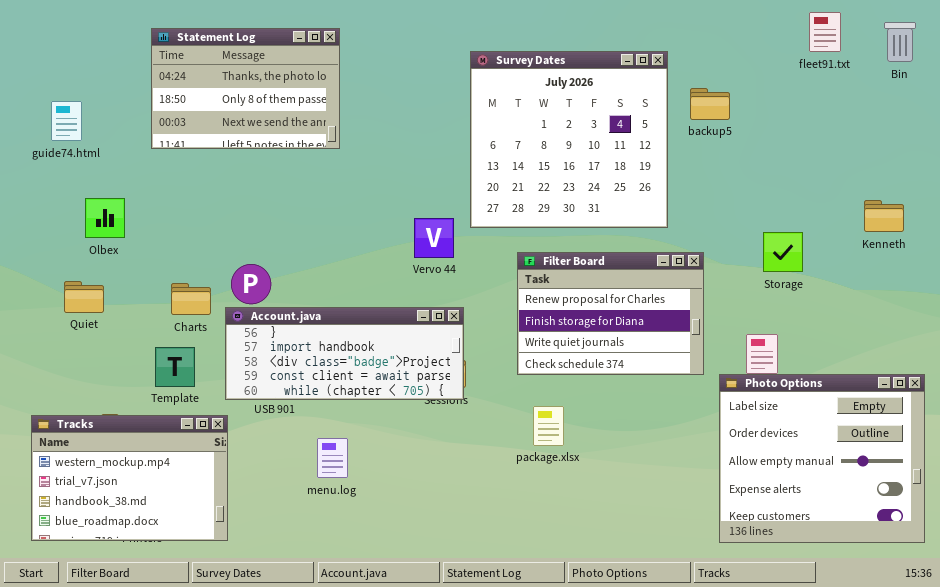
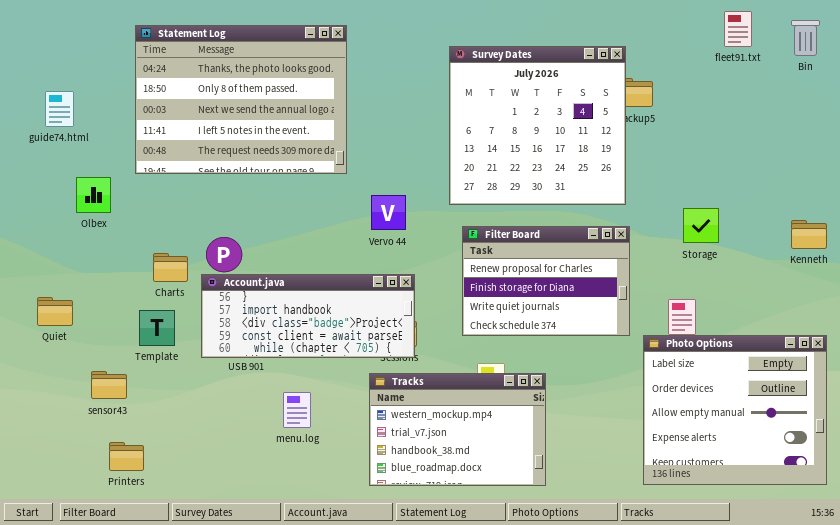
Statement Log: [151,28,340,149] -> [135,25,347,174], resized
Survey Dates: [470,51,668,228] -> [449,46,626,205], moved
Kenneth: [864,200,904,232] -> [791,220,827,249], moved
Quiet: [64,281,104,313] -> [37,297,73,326], moved
Tracks: [31,415,228,541] -> [369,373,546,486], moved

